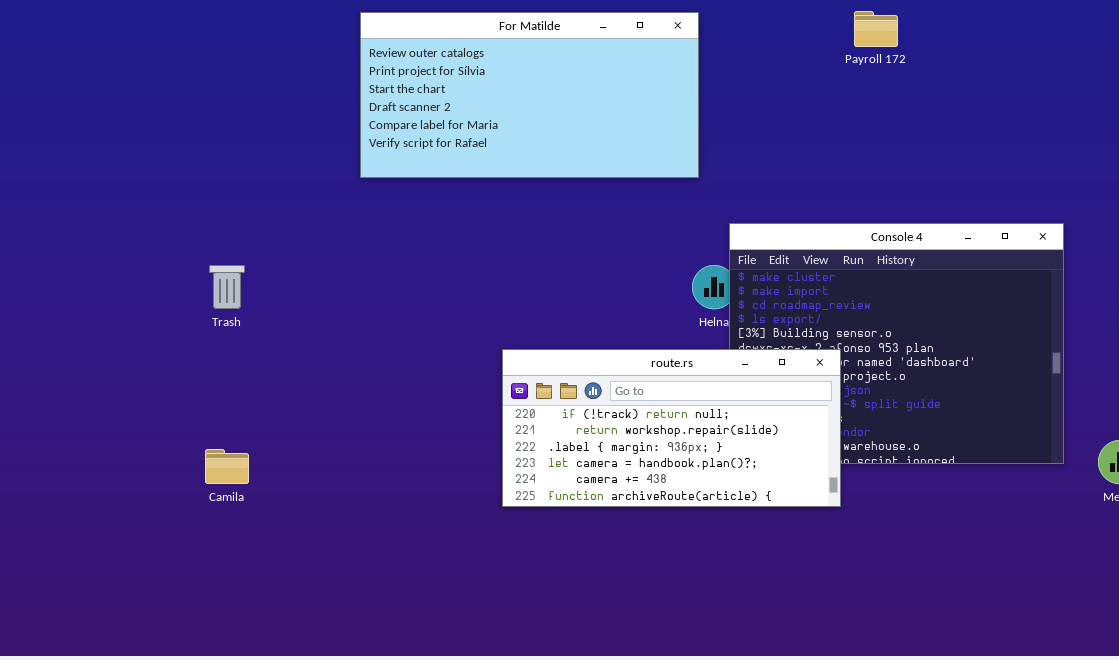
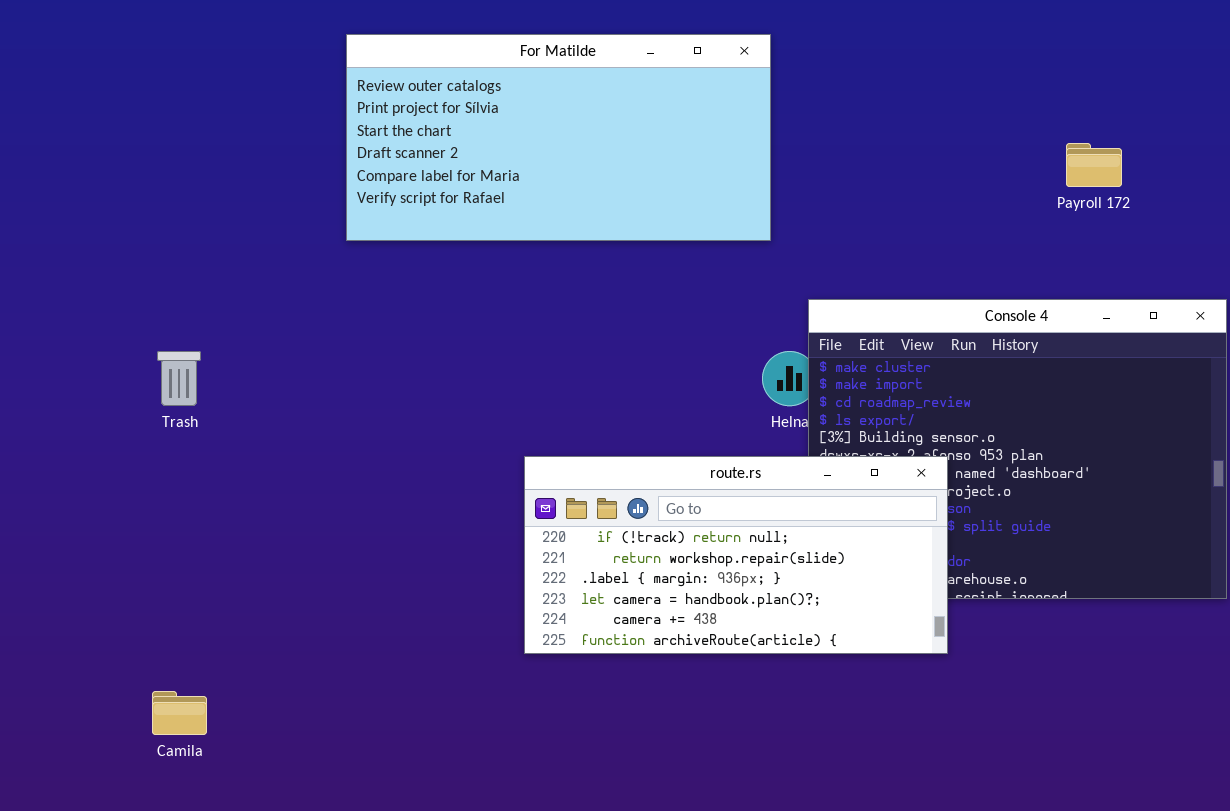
Payroll 172: [854,11,898,47] -> [1066,143,1122,187], moved
Camila: [205,449,249,484] -> [152,691,207,735], moved

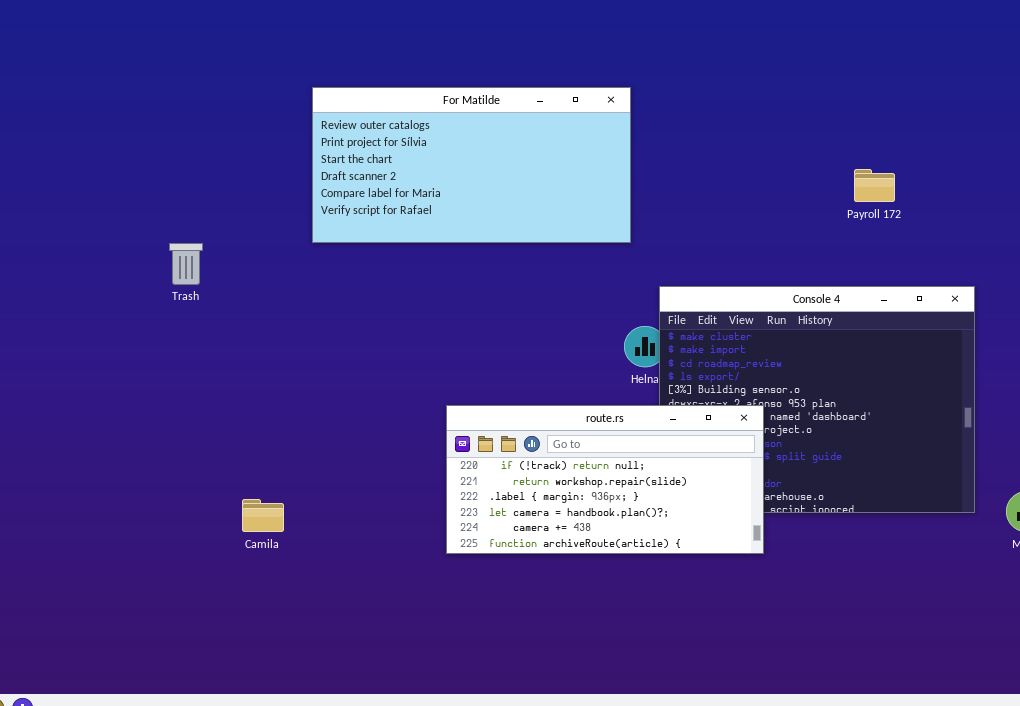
Trash: [157,351,201,406] -> [169,243,203,285], moved
Camila: [152,691,207,735] -> [242,499,284,532], moved

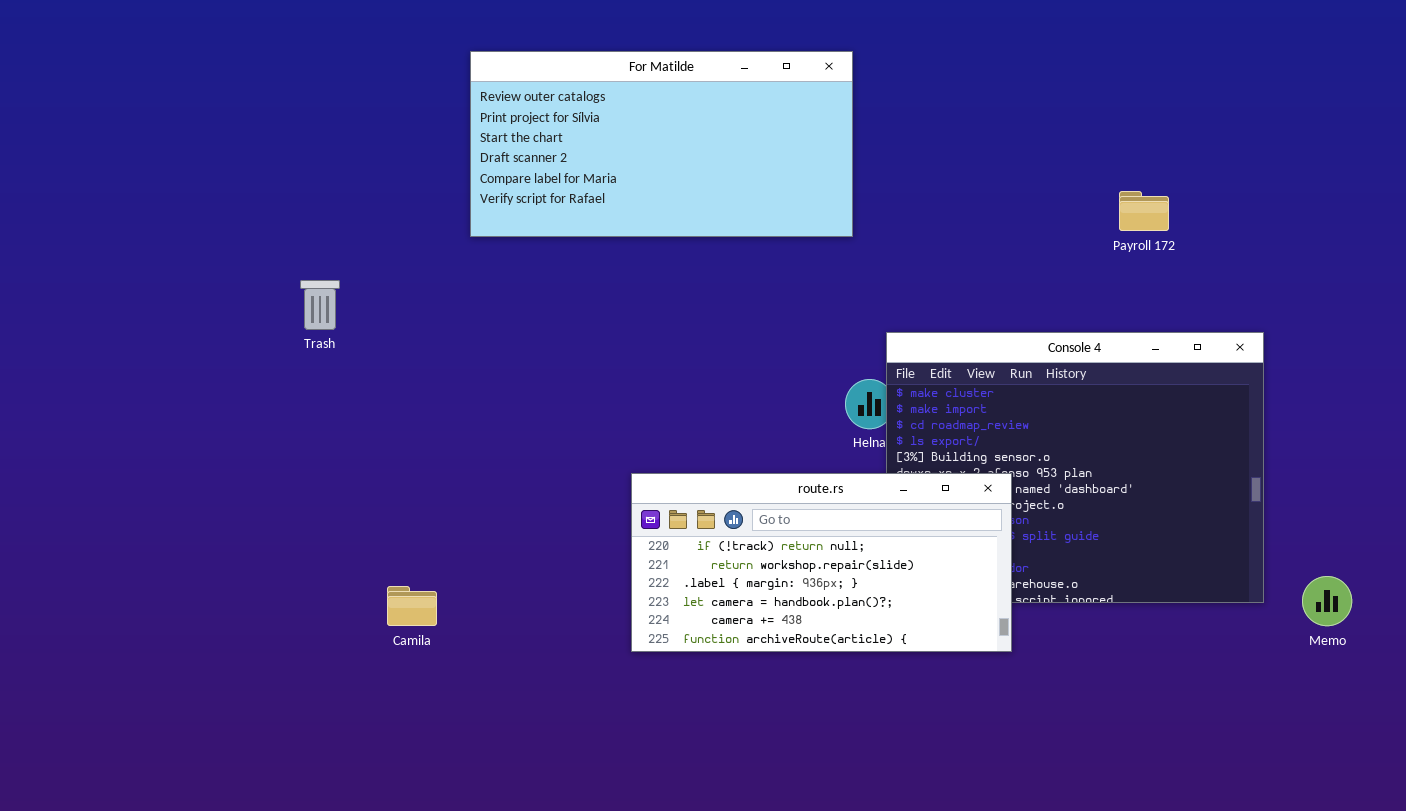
For Matilde: [312,87,631,243] -> [470,51,853,237], moved

